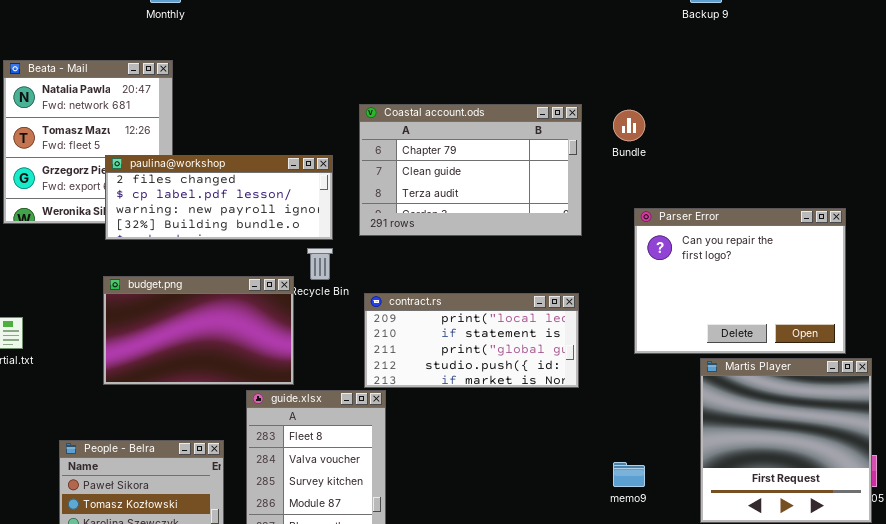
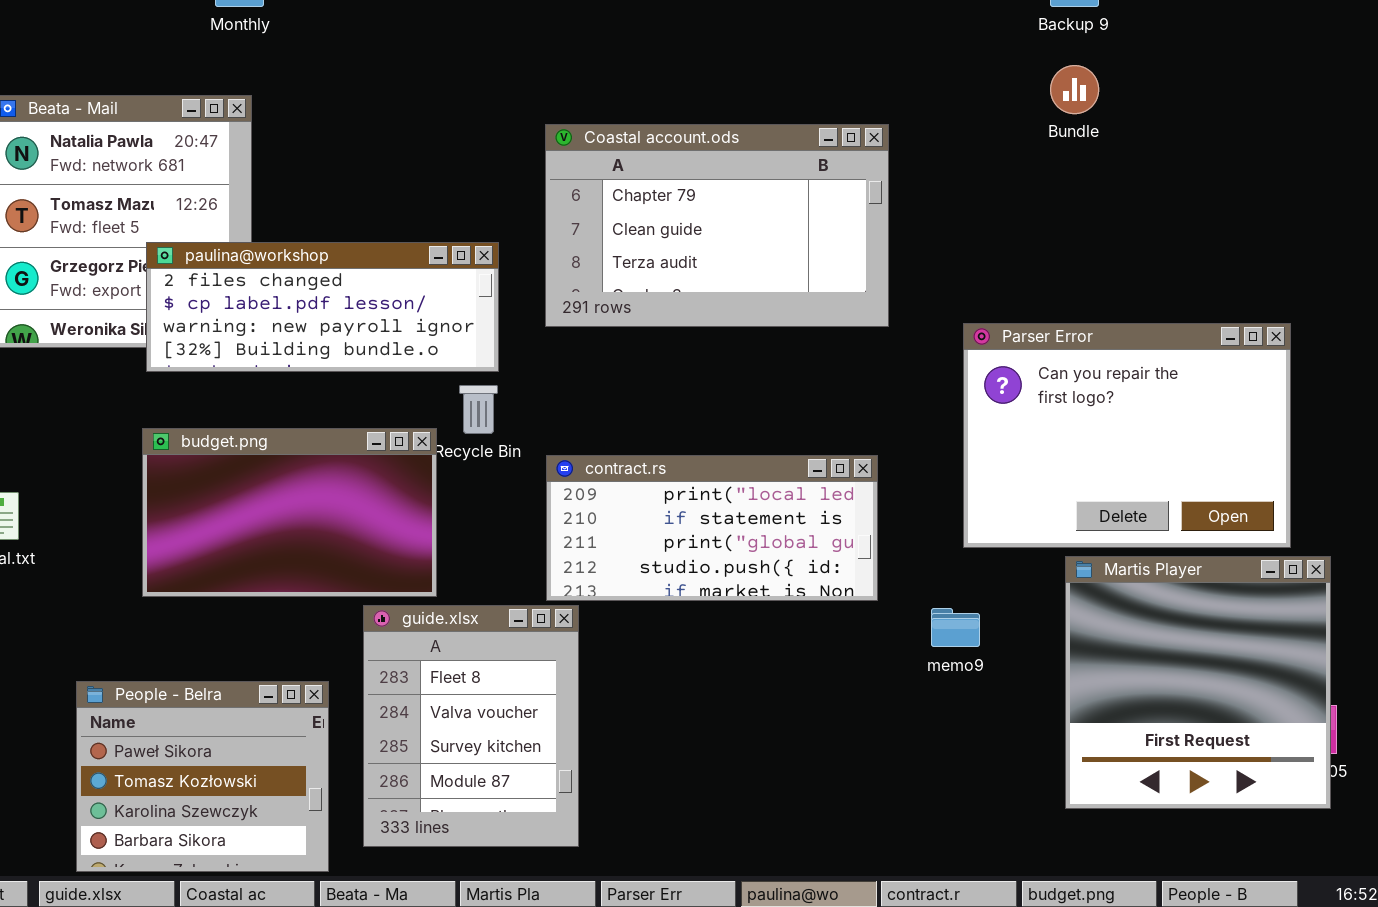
Coastal account.ods: [359,104,582,236] -> [545,124,889,327], moved
Bundle: [613,110,645,141] -> [1050,65,1099,114], moved
memo9: [613,462,645,487] -> [931,608,980,647], moved

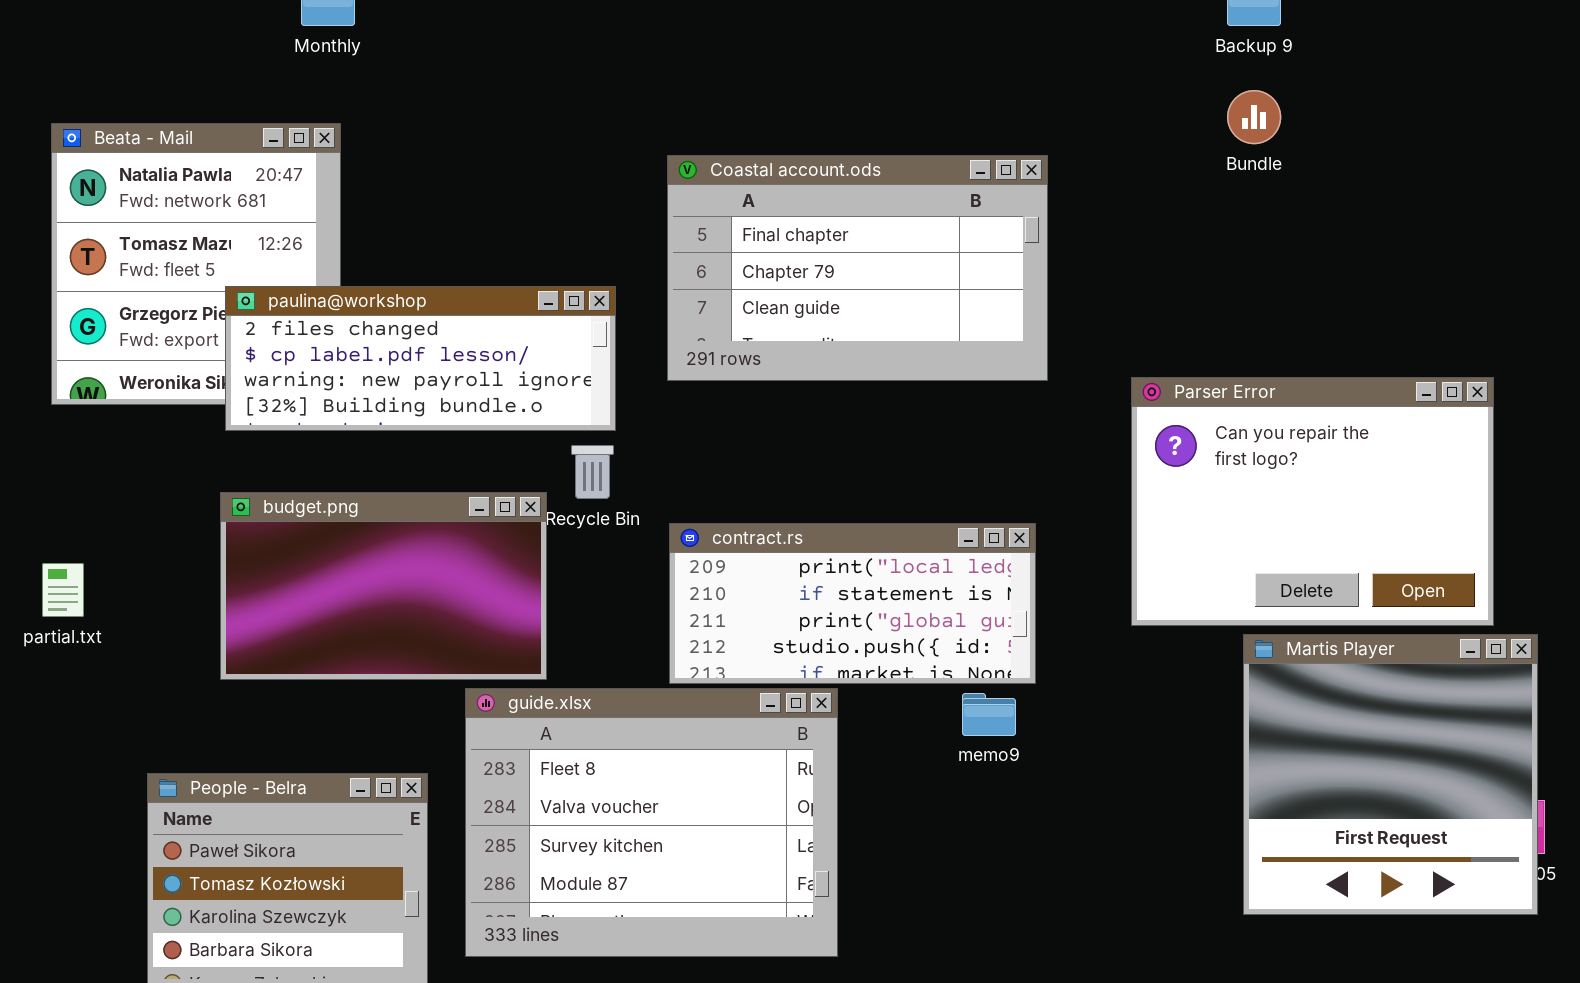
Coastal account.ods: [545,124,889,327] -> [667,155,1048,381], scrolled up 1 row
guide.xlsx: [363,605,579,847] -> [465,688,838,957], resized
memo9: [931,608,980,647] -> [962,693,1016,736], moved

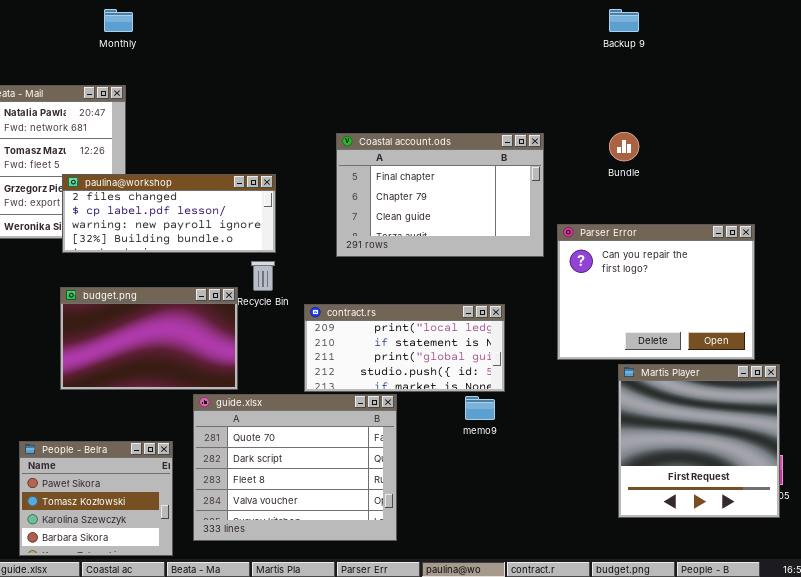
Bundle: [1227,90,1281,144] -> [609,132,639,161], moved
Coastal account.ods: [667,155,1048,381] -> [336,133,544,257], moved
guide.xlsx: [465,688,838,957] -> [193,394,397,541], scrolled up 2 rows

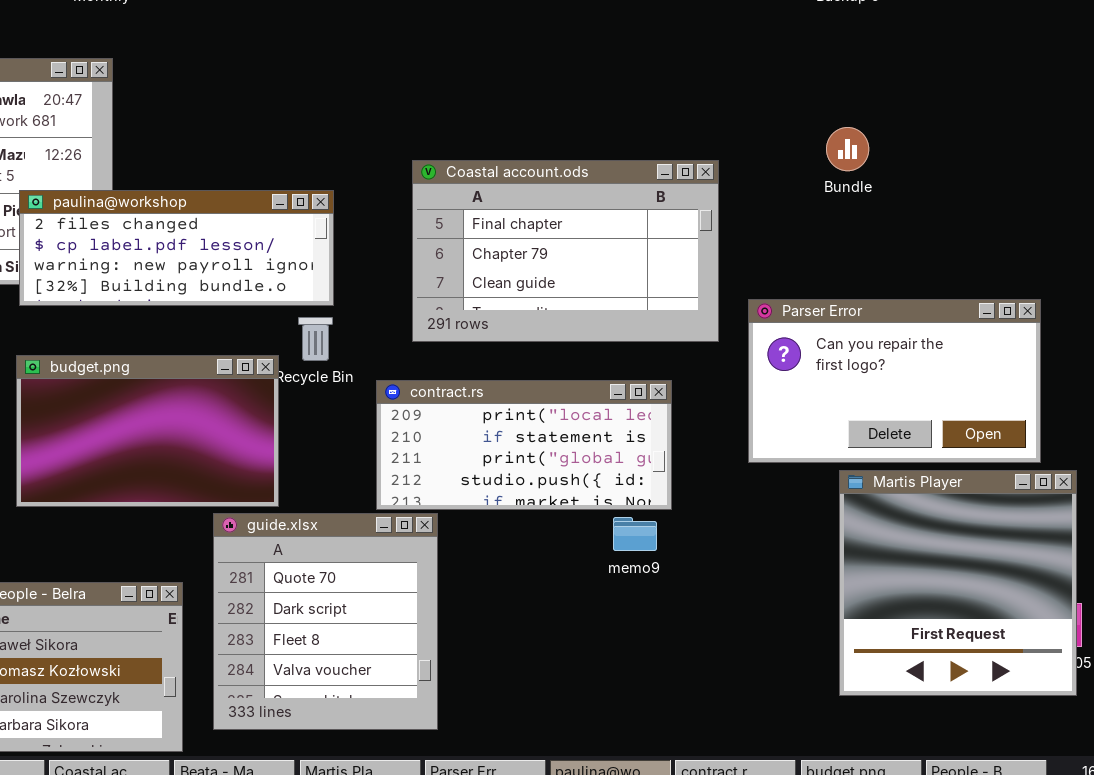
Coastal account.ods: [336,133,544,257] -> [412,160,719,342], moved
Parser Error: [557,224,755,360] -> [748,299,1041,463], resized
guide.xlsx: [193,394,397,541] -> [213,513,438,730], resized

